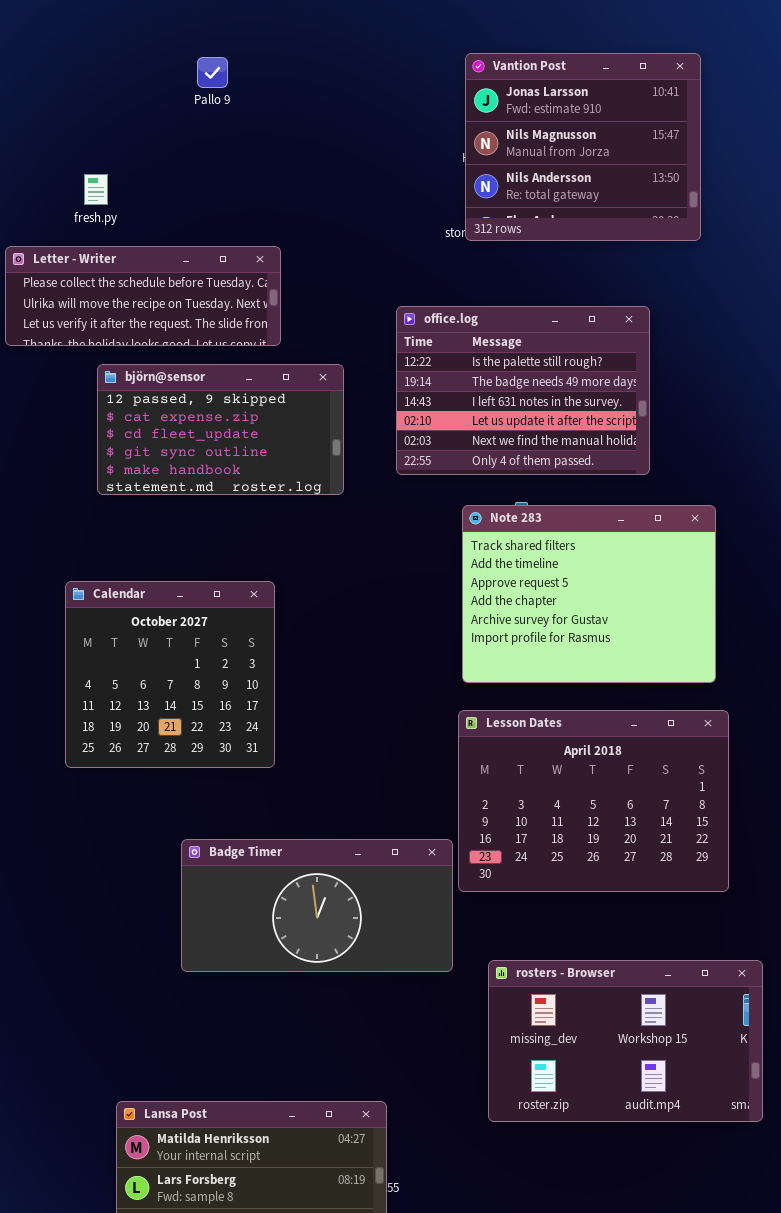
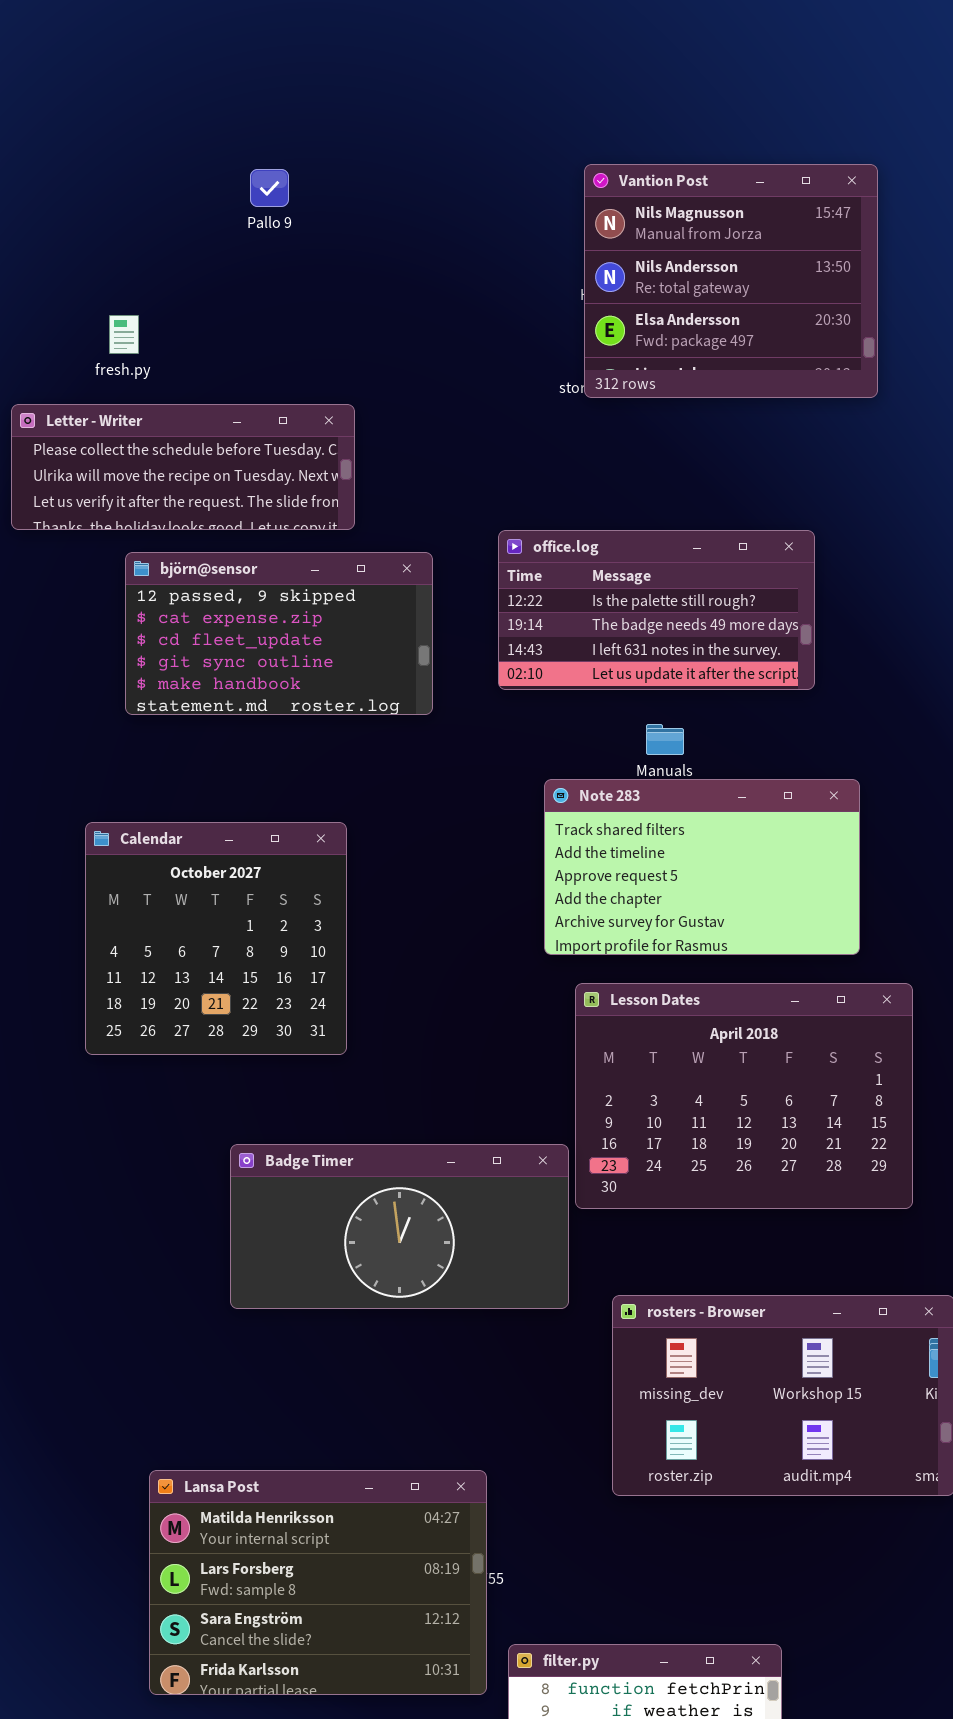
Vantion Post: [465,53,701,241] -> [584,164,878,398], scrolled down 1 row
office.log: [396,306,650,475] -> [498,530,815,690], resized
Note 283: [462,505,716,683] -> [544,779,860,955], moved, resized

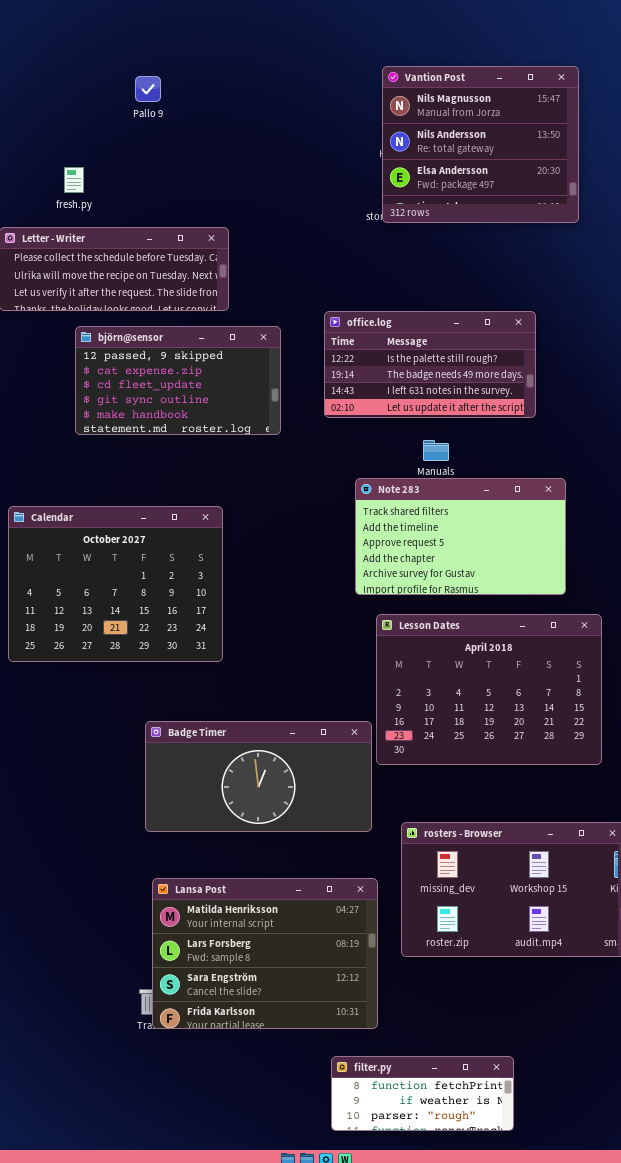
Pallo 9: [250,169,289,207] -> [135,76,161,102], moved
Calendar: [85,822,347,1055] -> [8,506,223,662], resized
Lansa Post: [149,1470,487,1695] -> [152,878,378,1029], moved

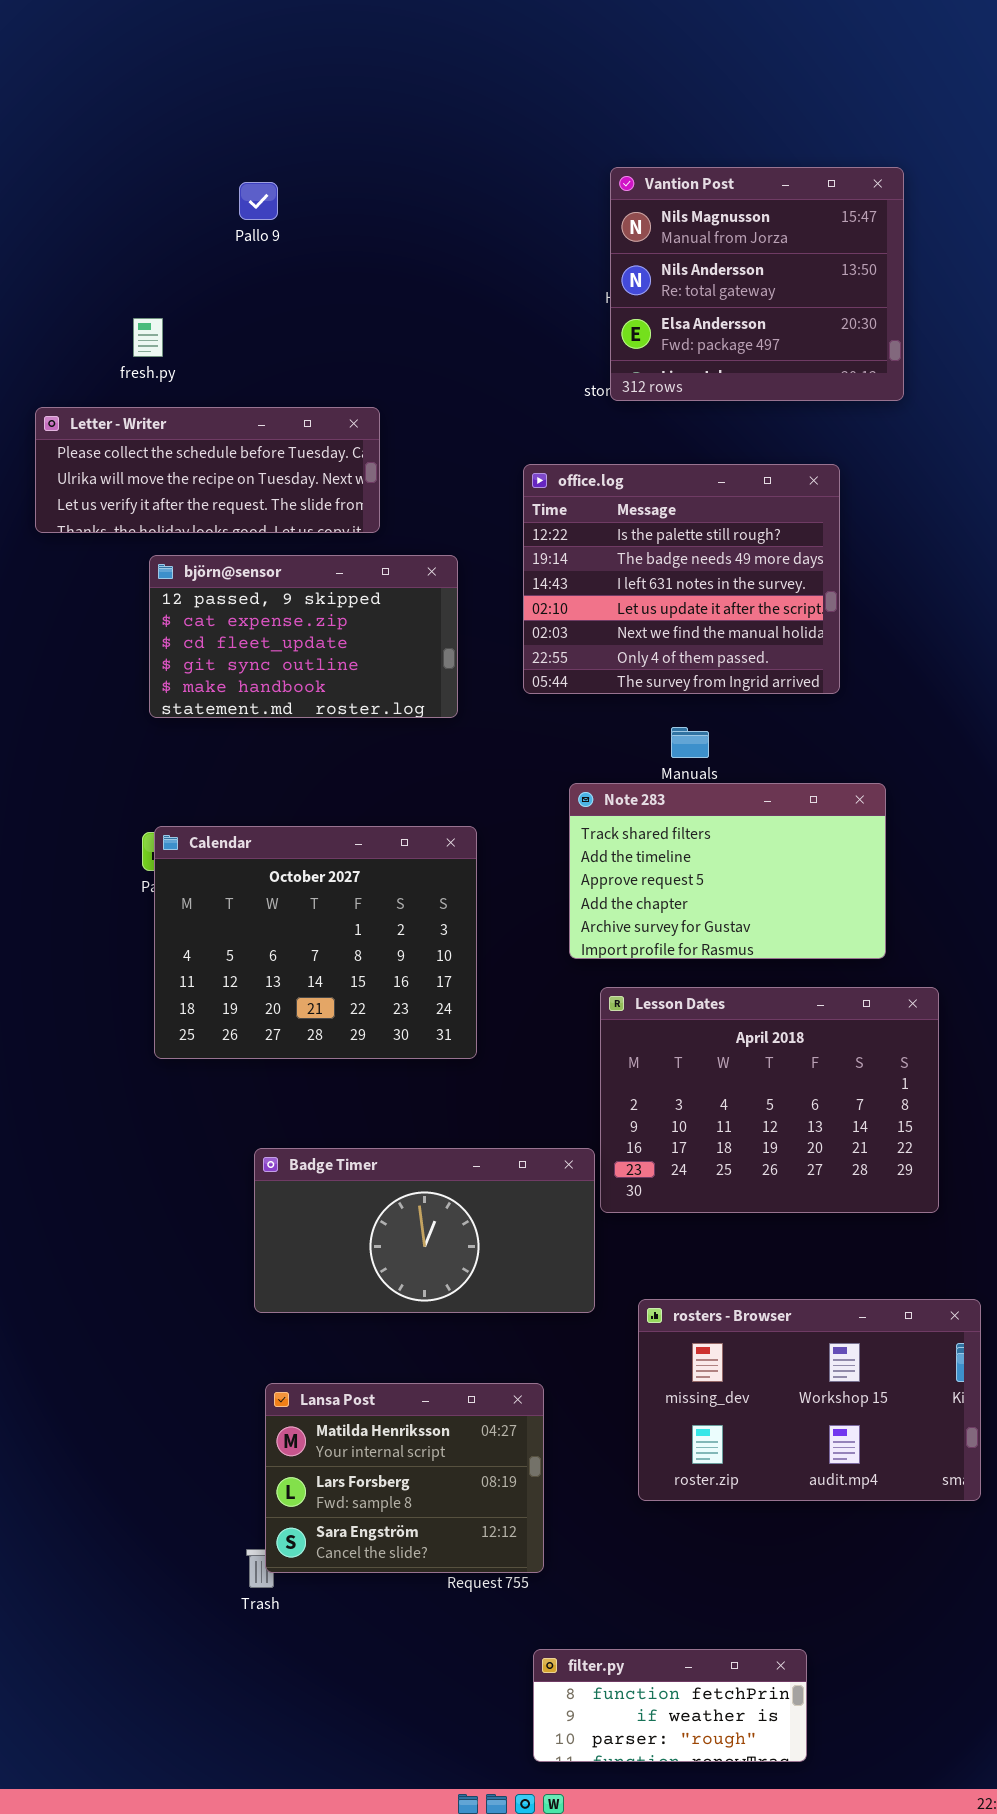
office.log: [324,311,536,418] -> [523,464,840,694], resized
Calendar: [8,506,223,662] -> [154,826,477,1059], moved
Lansa Post: [152,878,378,1029] -> [265,1383,544,1573], resized

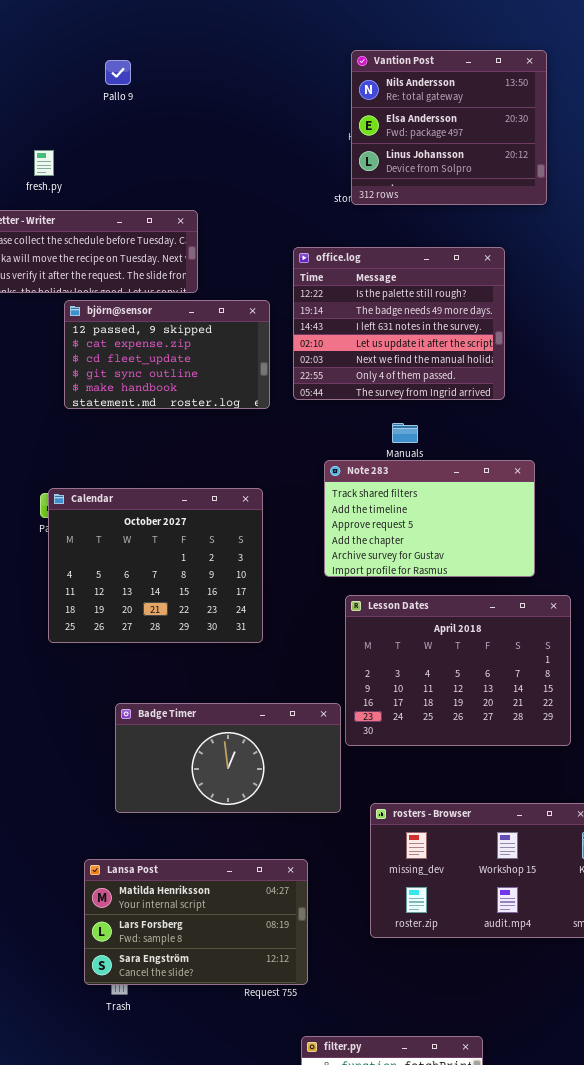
Vantion Post: [610,167,904,401] -> [351,50,547,205], scrolled down 1 row
björn@sensor: [149,555,458,718] -> [64,300,270,409], moved
Lansa Post: [265,1383,544,1573] -> [84,859,308,985], resized

